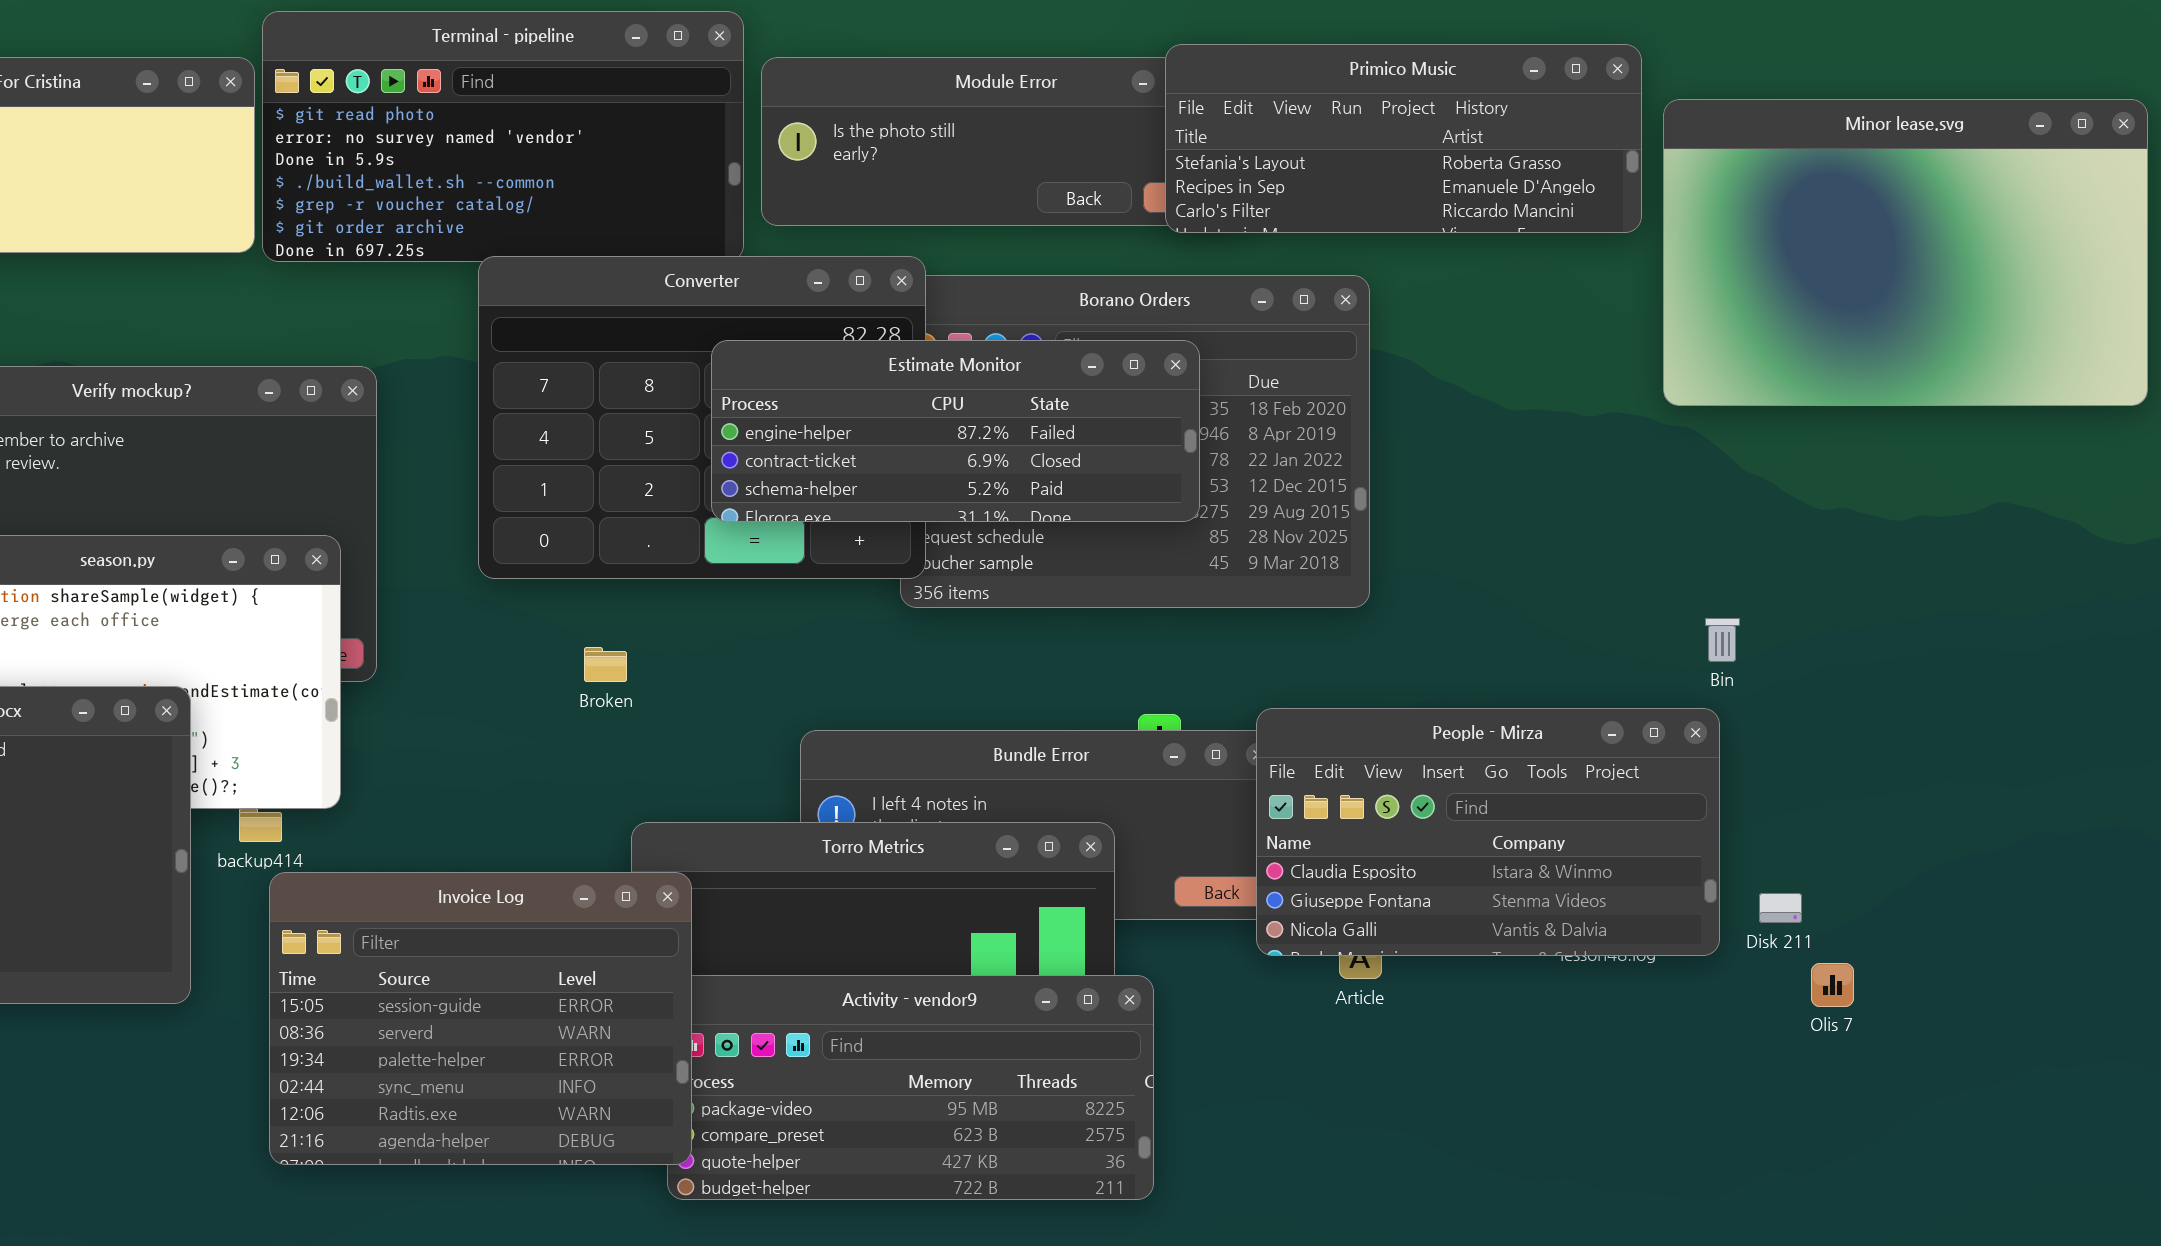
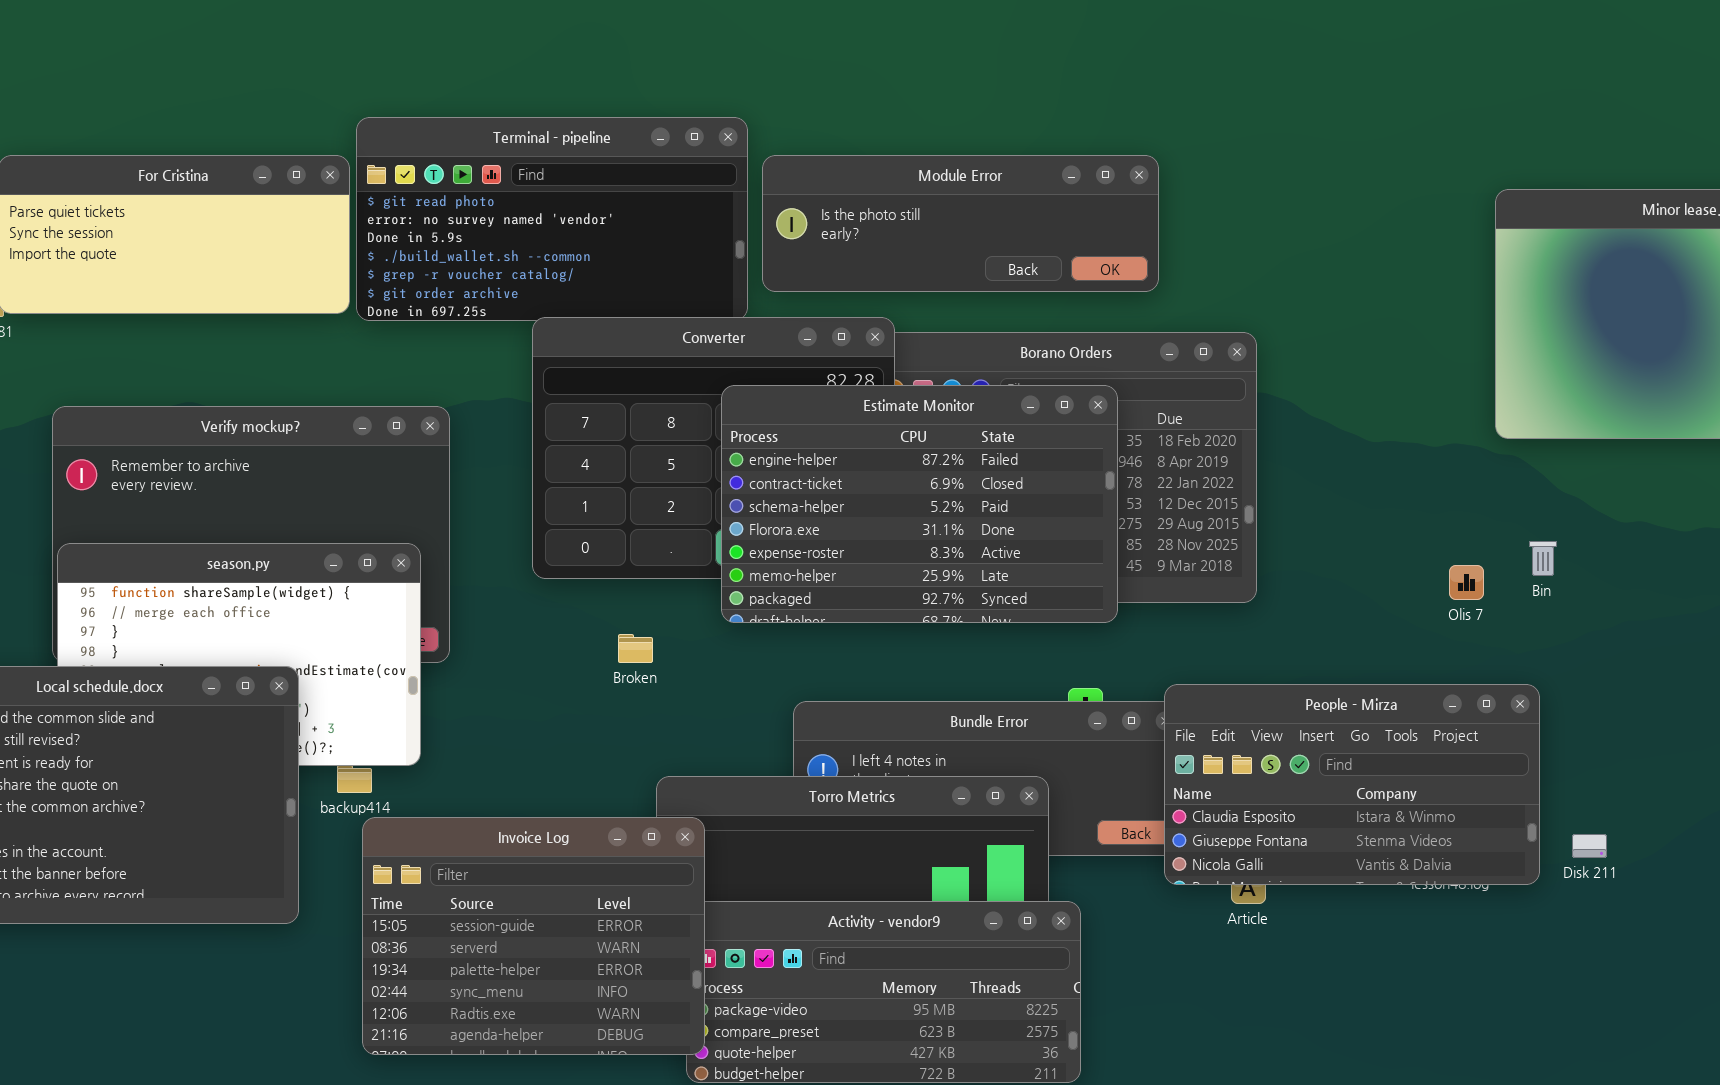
Primico Music: [1165,44,1642,233] -> none, closed
Estimate Monitor: [711,340,1200,522] -> [721,385,1118,623], resized
Bin: [1705,618,1740,662] -> [1529,541,1557,576], moved
Olis 7: [1811,963,1854,1007] -> [1449,565,1484,600], moved

